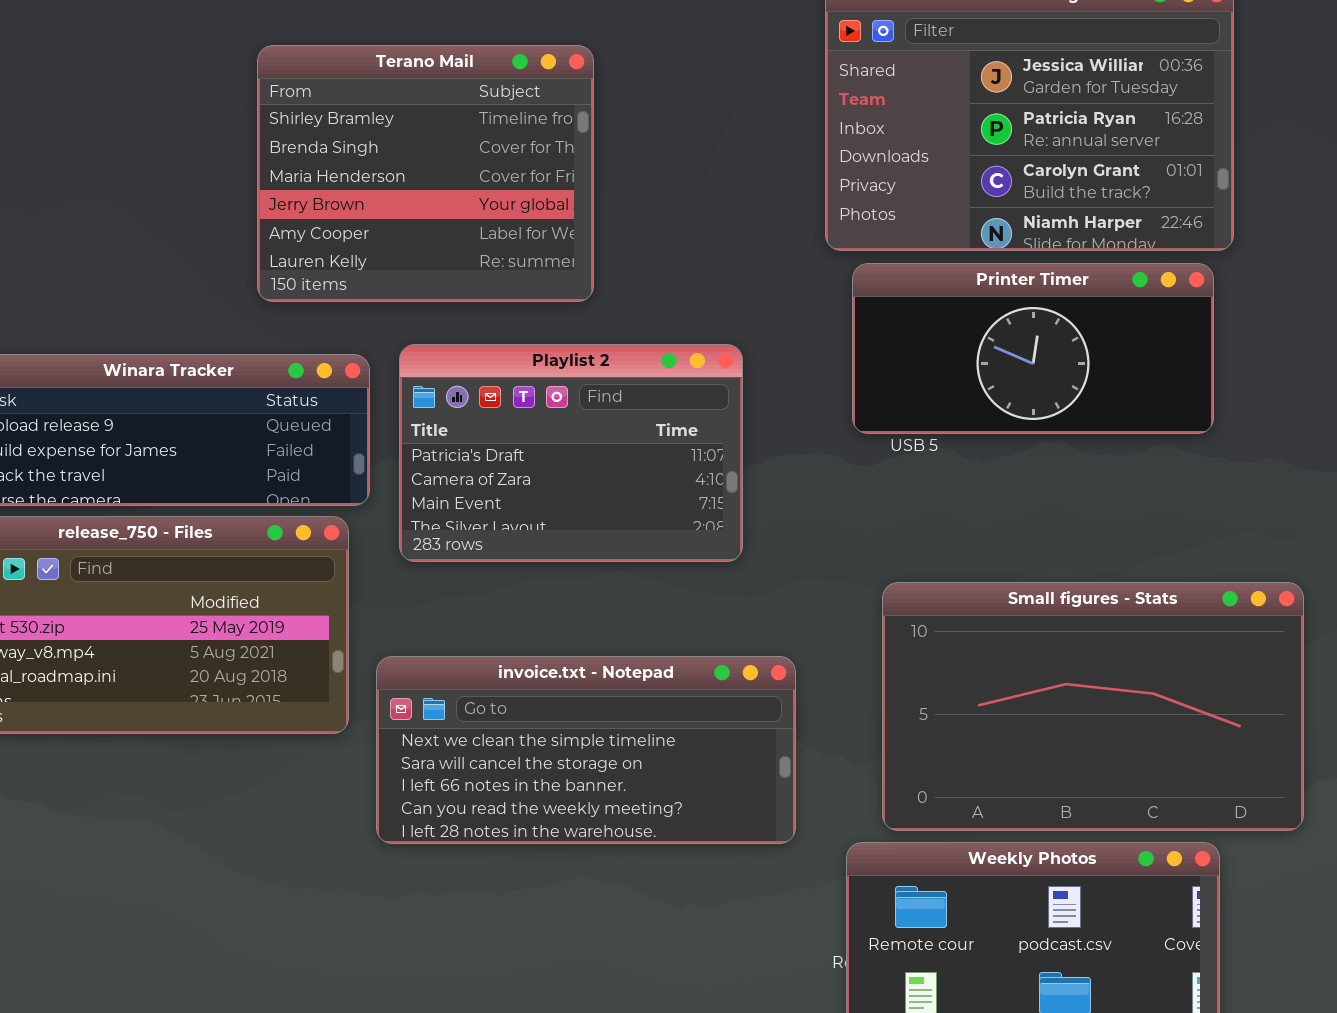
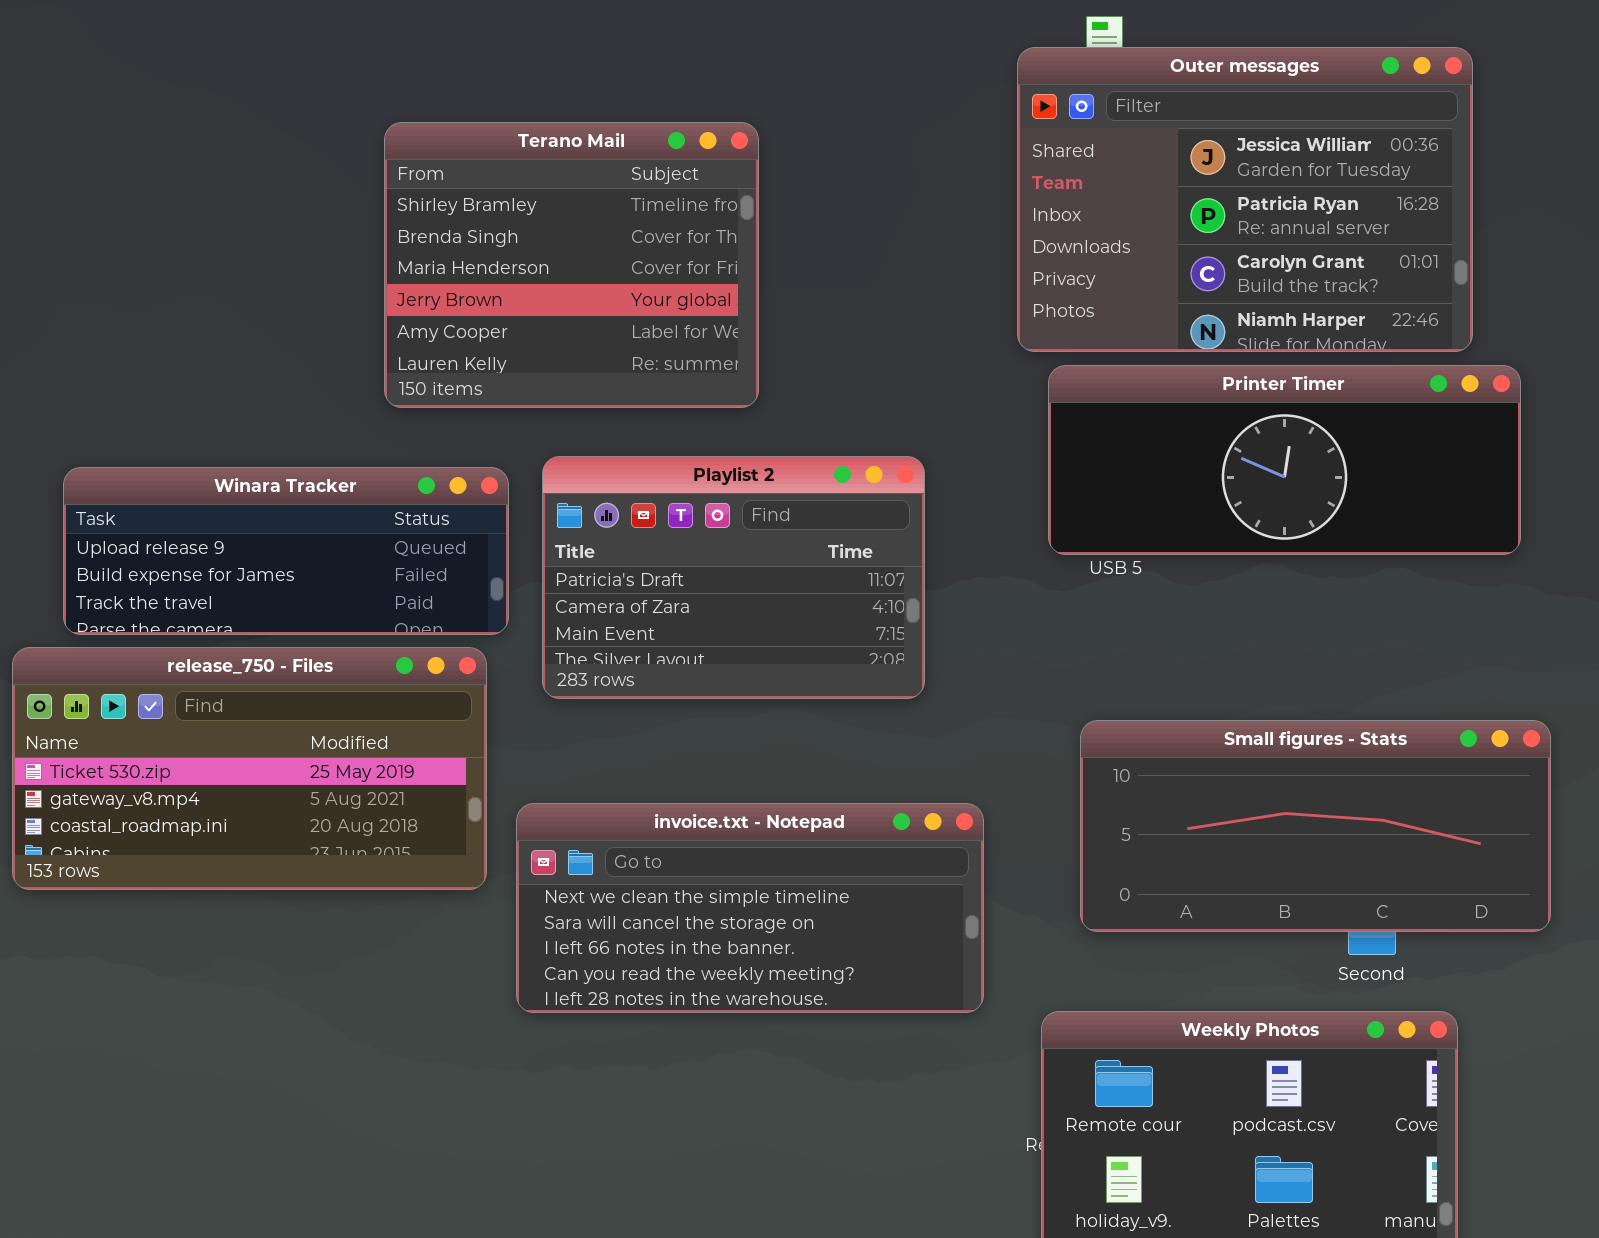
Printer Timer: [852,263,1214,434] -> [1048,365,1521,555], resized
Small figures - Stats: [882,582,1304,831] -> [1080,720,1551,932], resized

